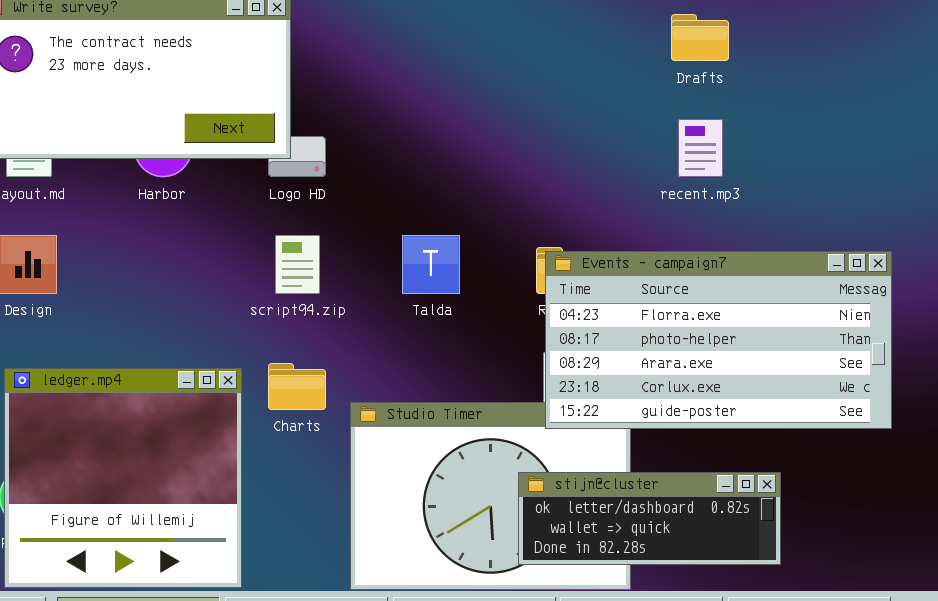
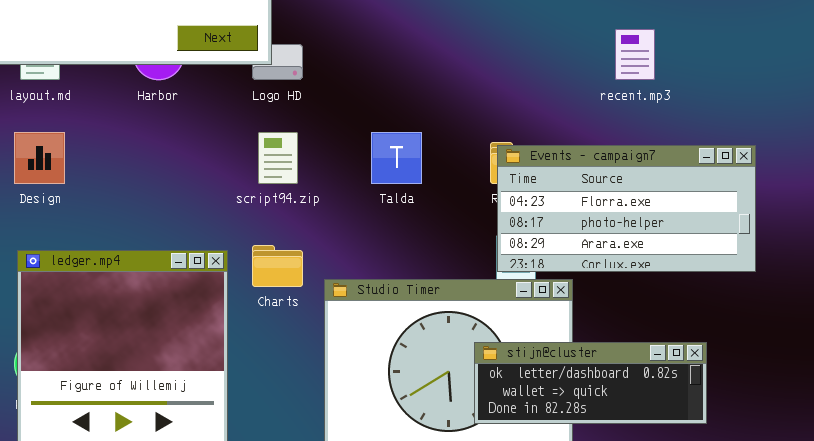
Events - campaign7: [545,251,892,429] -> [497,145,756,272], resized

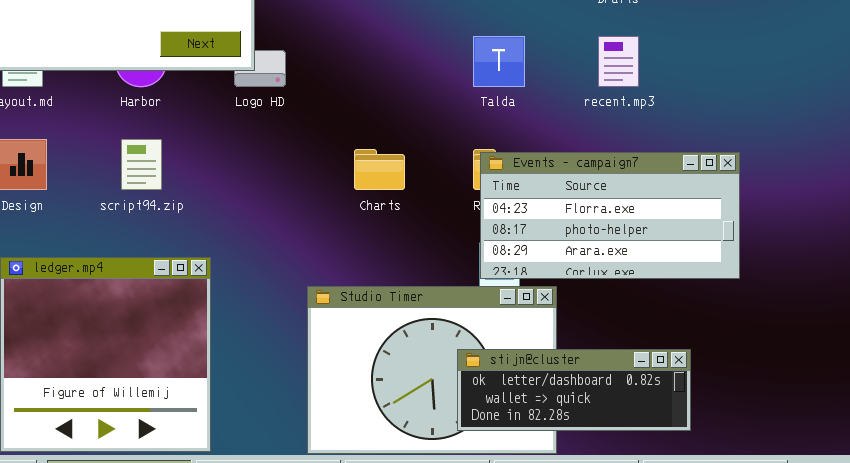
script94.zip: [258,132,298,184] -> [121,139,162,190], moved
Talda: [371,132,422,184] -> [473,36,525,87], moved
Charts: [252,245,303,287] -> [354,149,405,190], moved

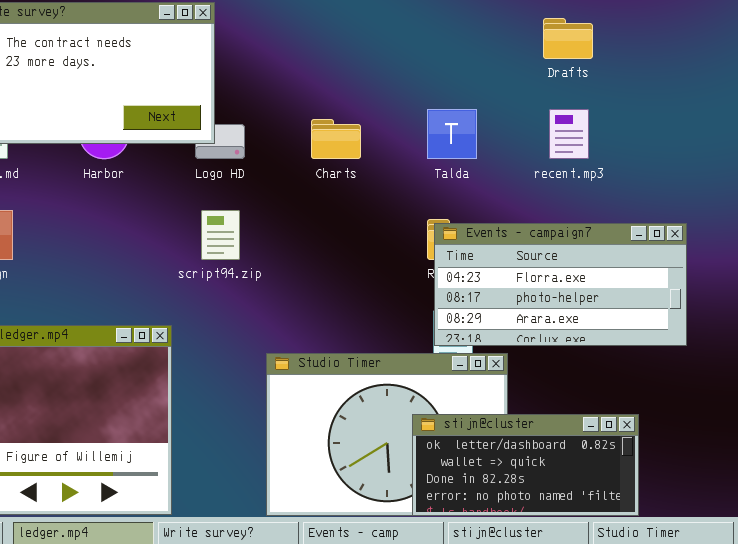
script94.zip: [121,139,162,190] -> [201,210,240,260], moved
Charts: [354,149,405,190] -> [311,119,361,159], moved
stijn@cluster: [457,349,691,431] -> [412,414,639,516], resized

